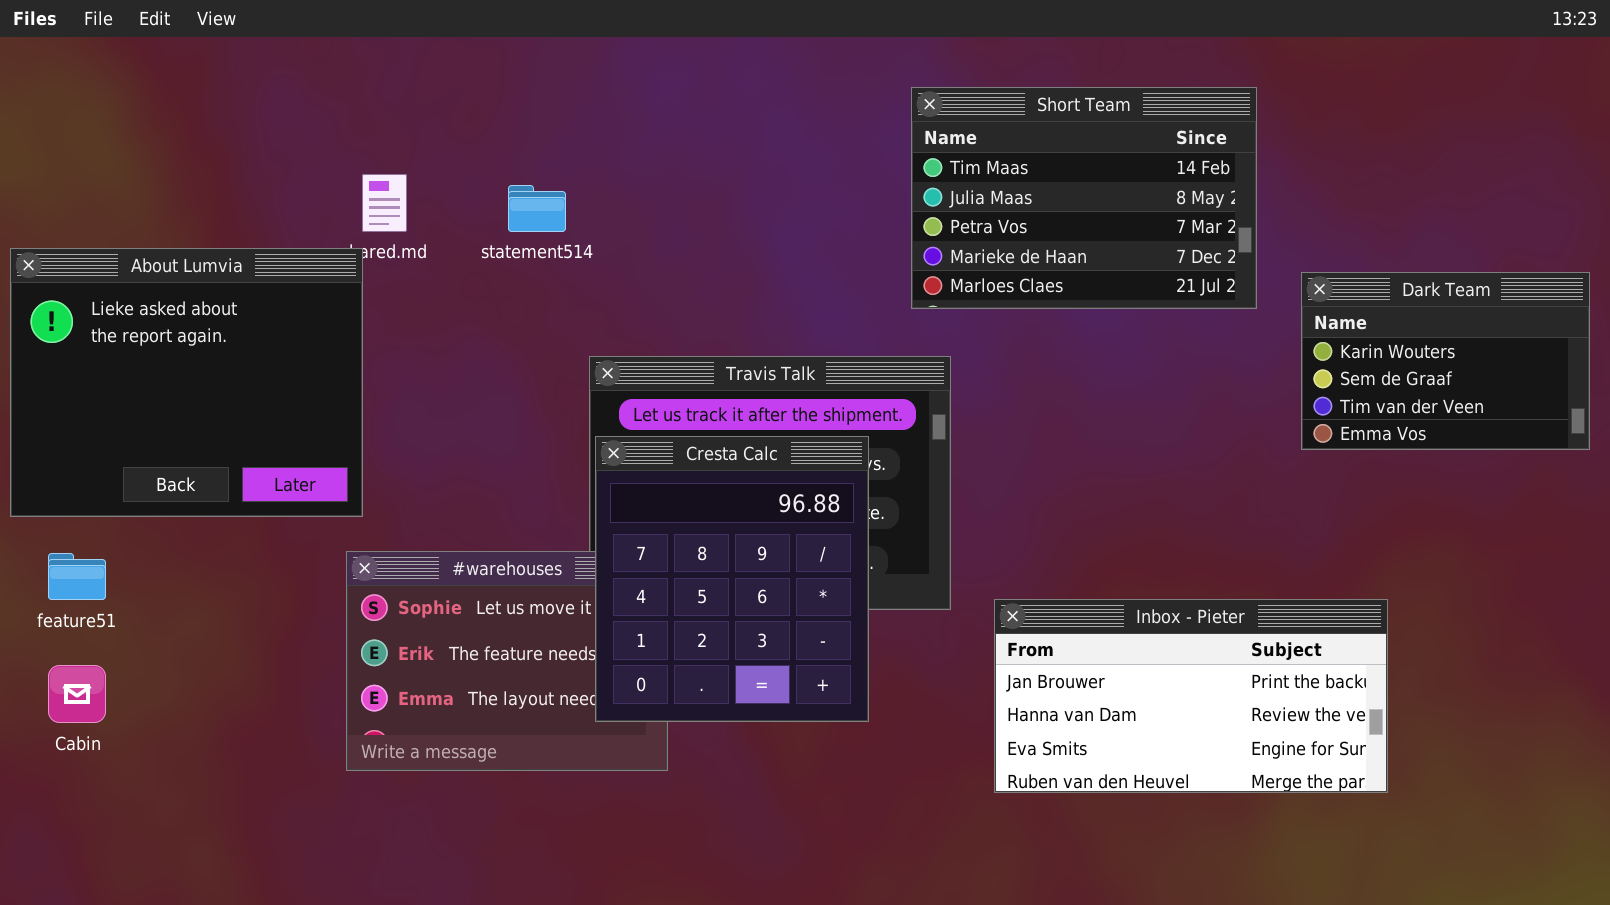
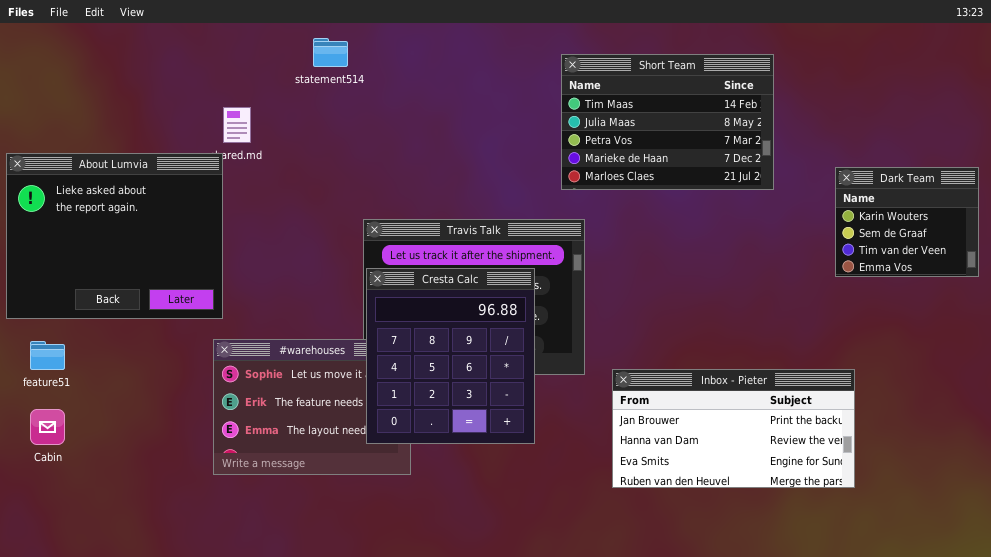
statement514: [508,185,566,232] -> [313,38,348,67], moved
Dark Team: [1301,272,1590,450] -> [835,167,979,277], resized

